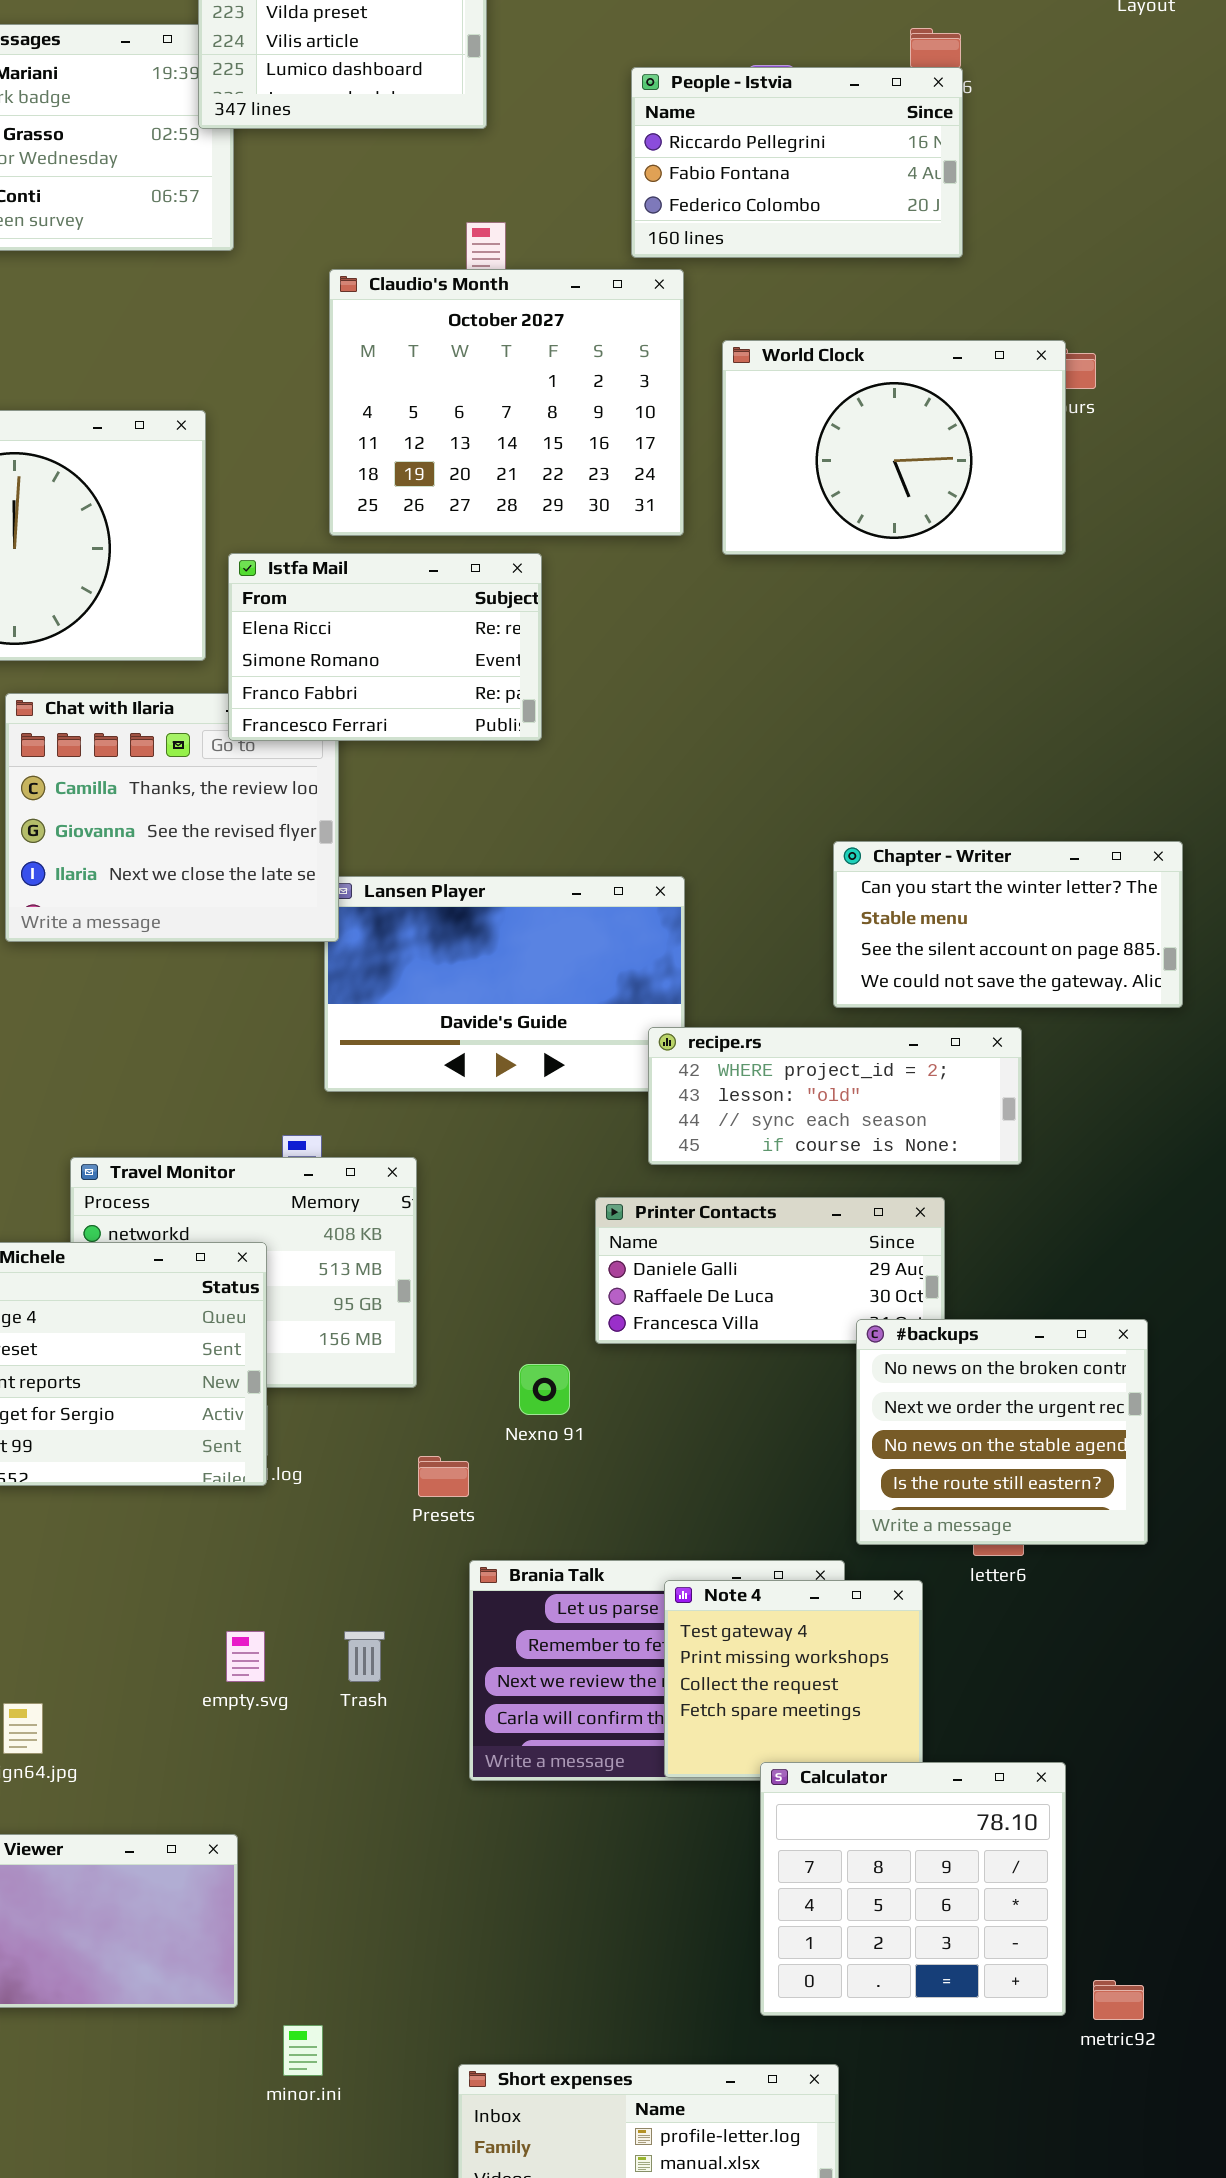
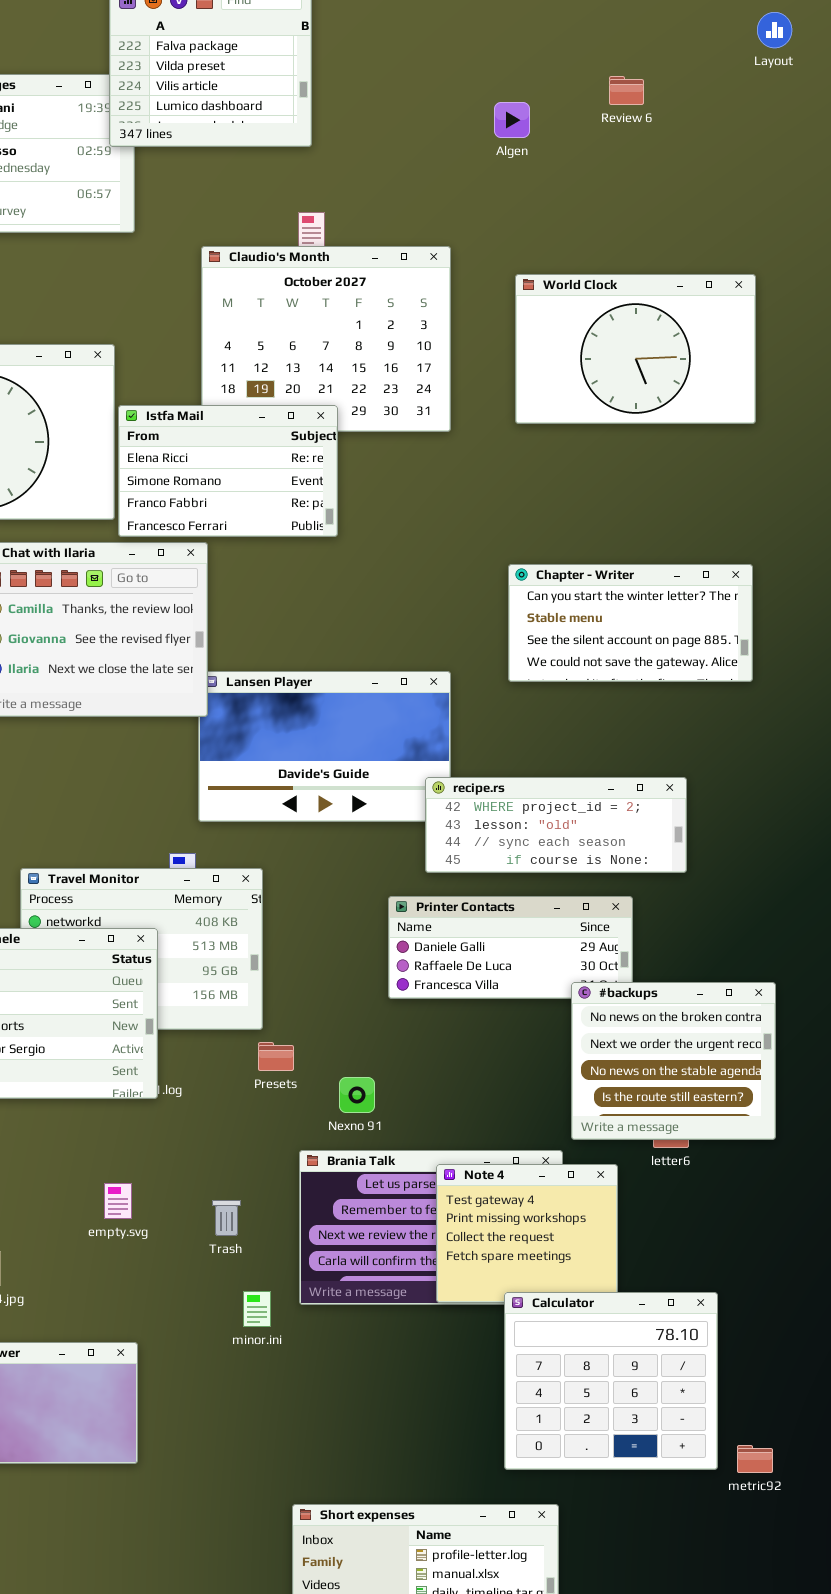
People - Istvia: [631,67,963,258] -> none, closed
World Clock: [722,340,1066,555] -> [515,274,756,424], moved
Istfa Mail: [228,553,542,741] -> [118,405,338,537], moved
Chapter - Writer: [833,841,1183,1008] -> [508,564,753,682], moved
Nexno 91: [519,1364,570,1415] -> [339,1077,375,1113], moved
Presets: [418,1456,469,1497] -> [258,1042,294,1071], moved
empty.svg: [226,1631,265,1682] -> [104,1183,132,1219], moved
minor.ini: [283,2025,323,2076] -> [243,1291,271,1327], moved

